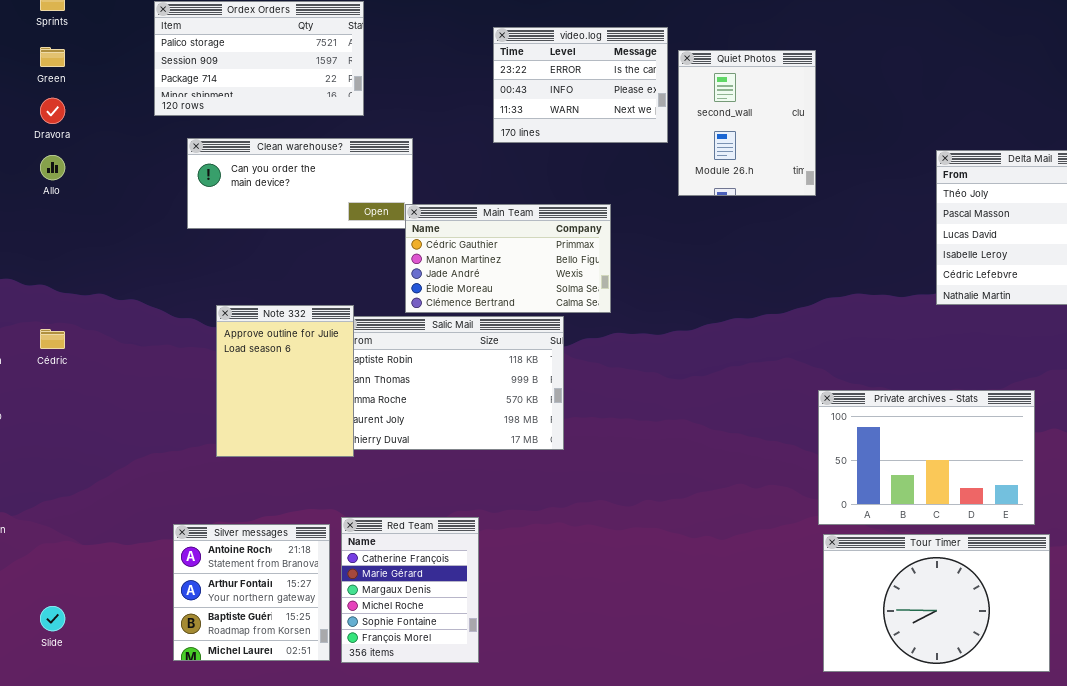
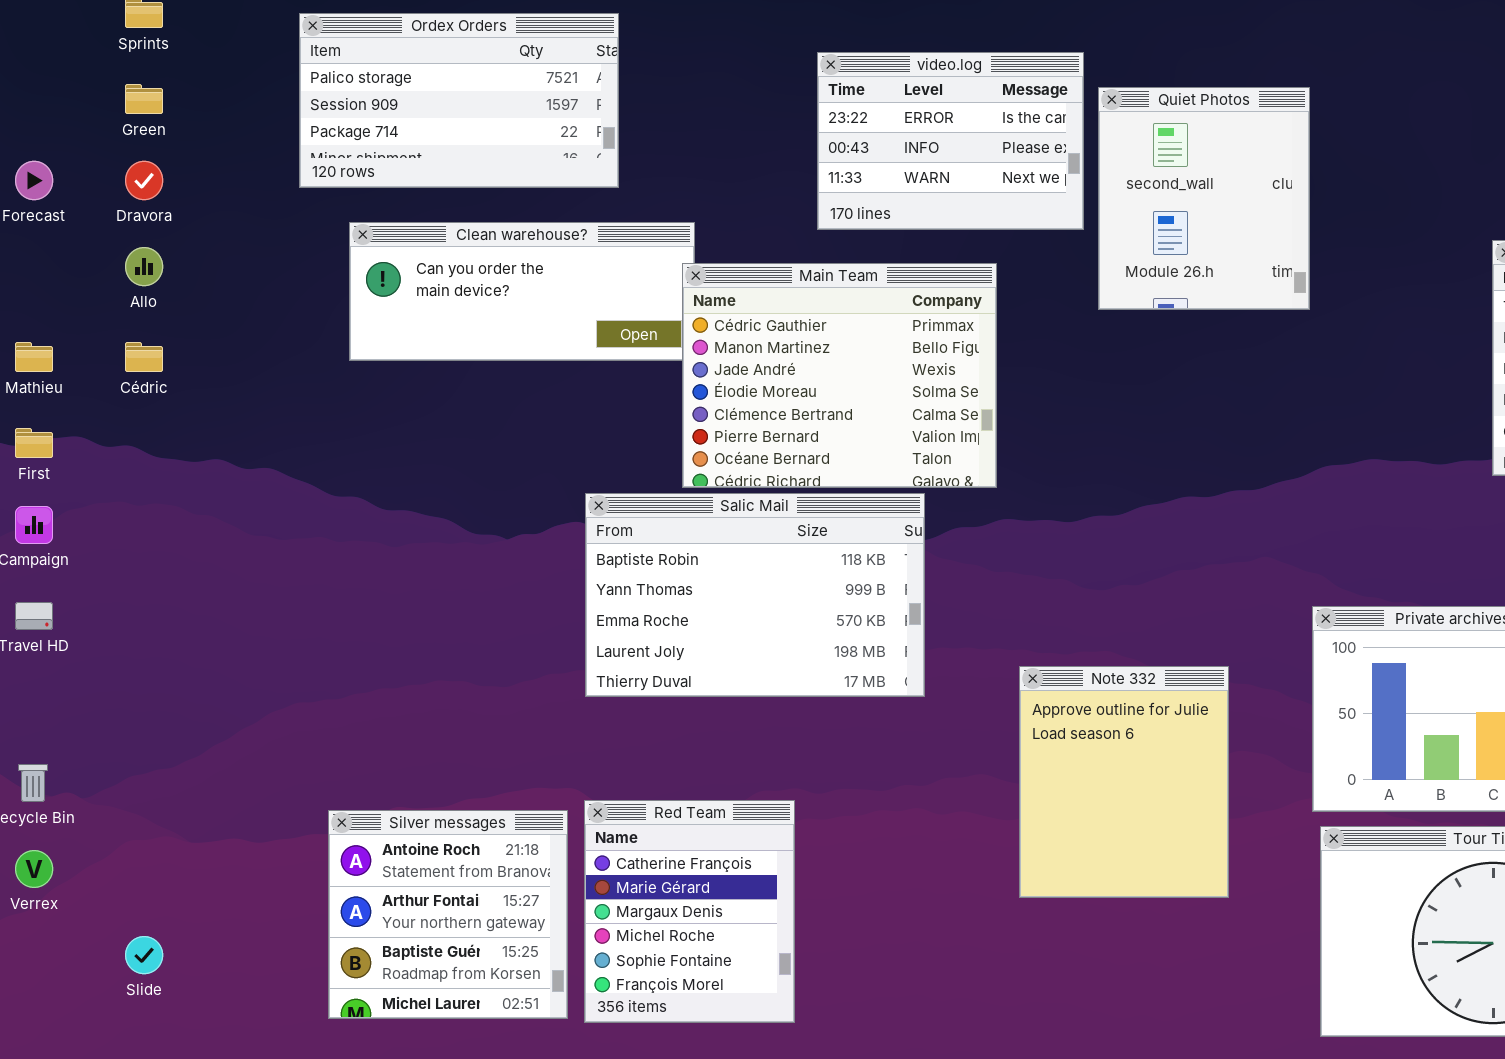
Main Team: [405,204,611,313] -> [682,263,997,488], resized
Note 332: [216,305,354,457] -> [1019,666,1229,898], moved
Cédric: [40,329,65,349] -> [125,342,163,372], moved

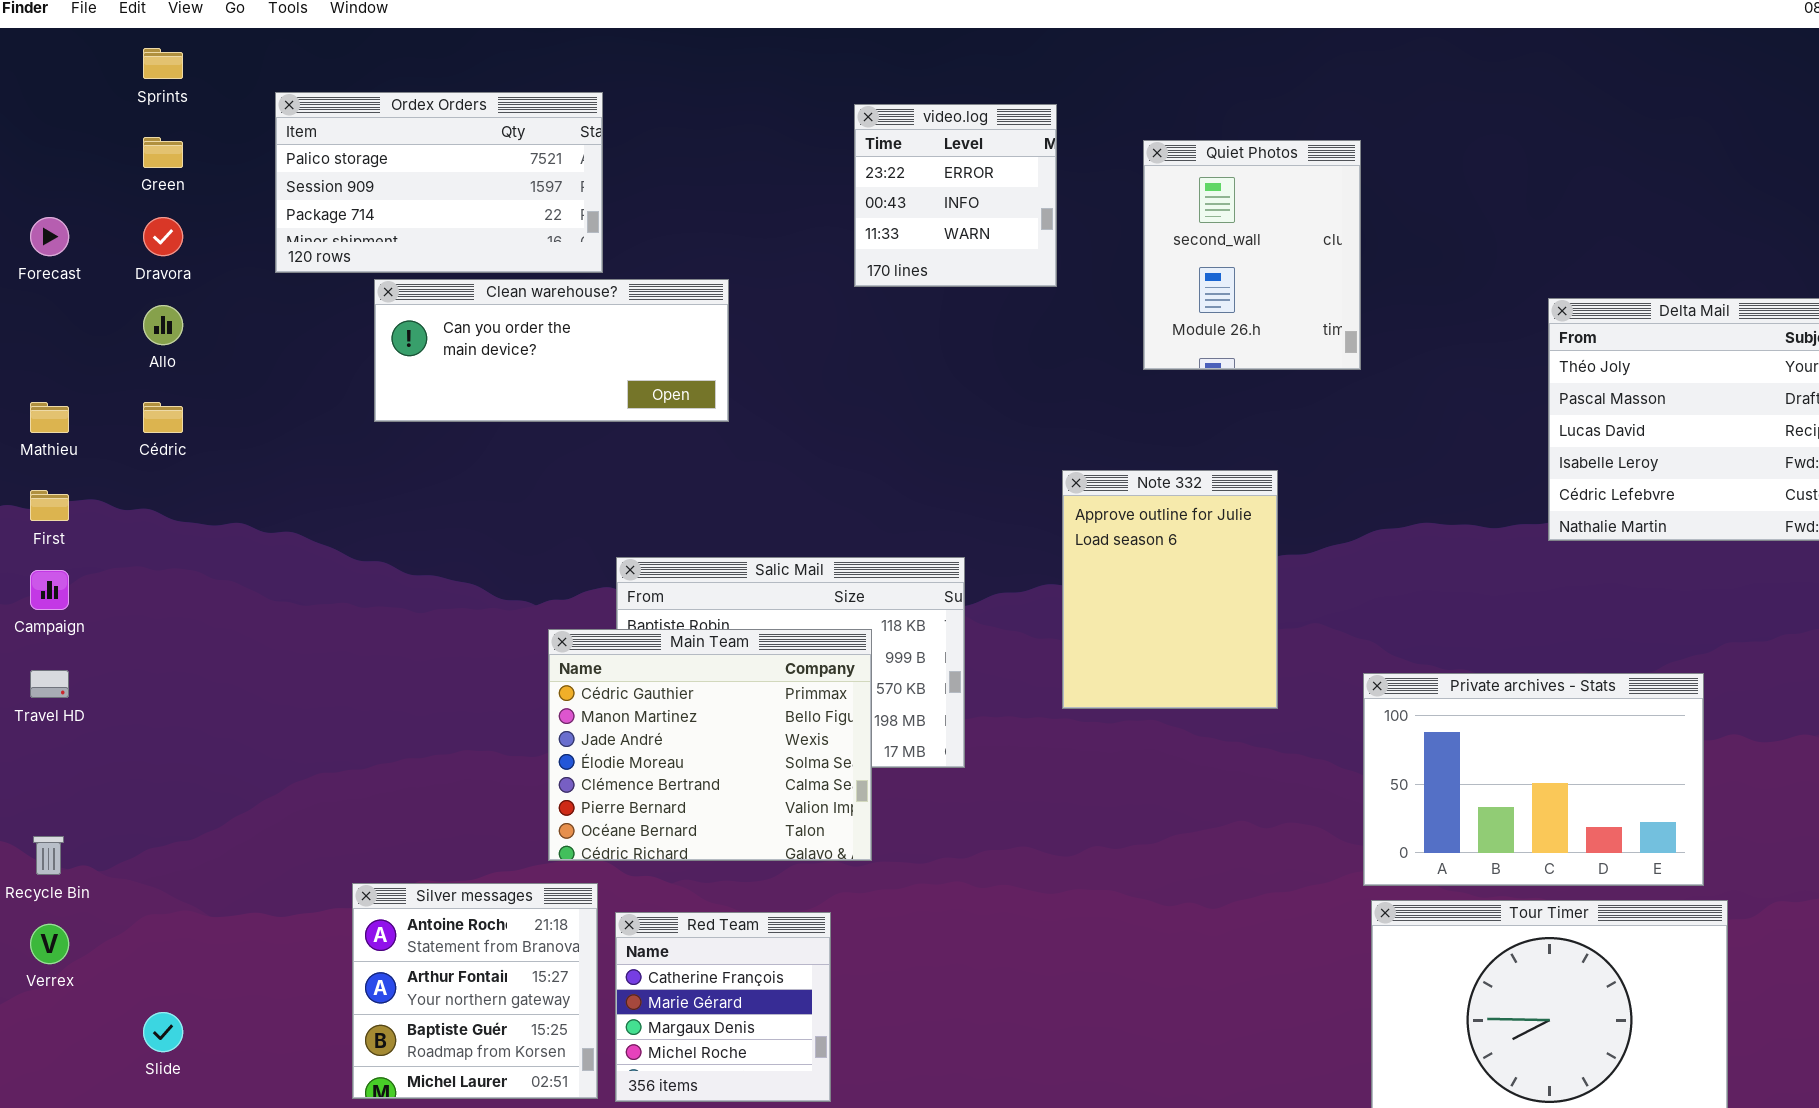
Ordex Orders: [299,13,619,188] -> [275,92,603,273], moved
video.log: [817,52,1084,230] -> [854,104,1057,287], resized
Main Team: [682,263,997,488] -> [548,629,872,861], moved
Note 332: [1019,666,1229,898] -> [1062,470,1278,709], moved
Red Team: [584,800,795,1023] -> [615,912,831,1102], resized

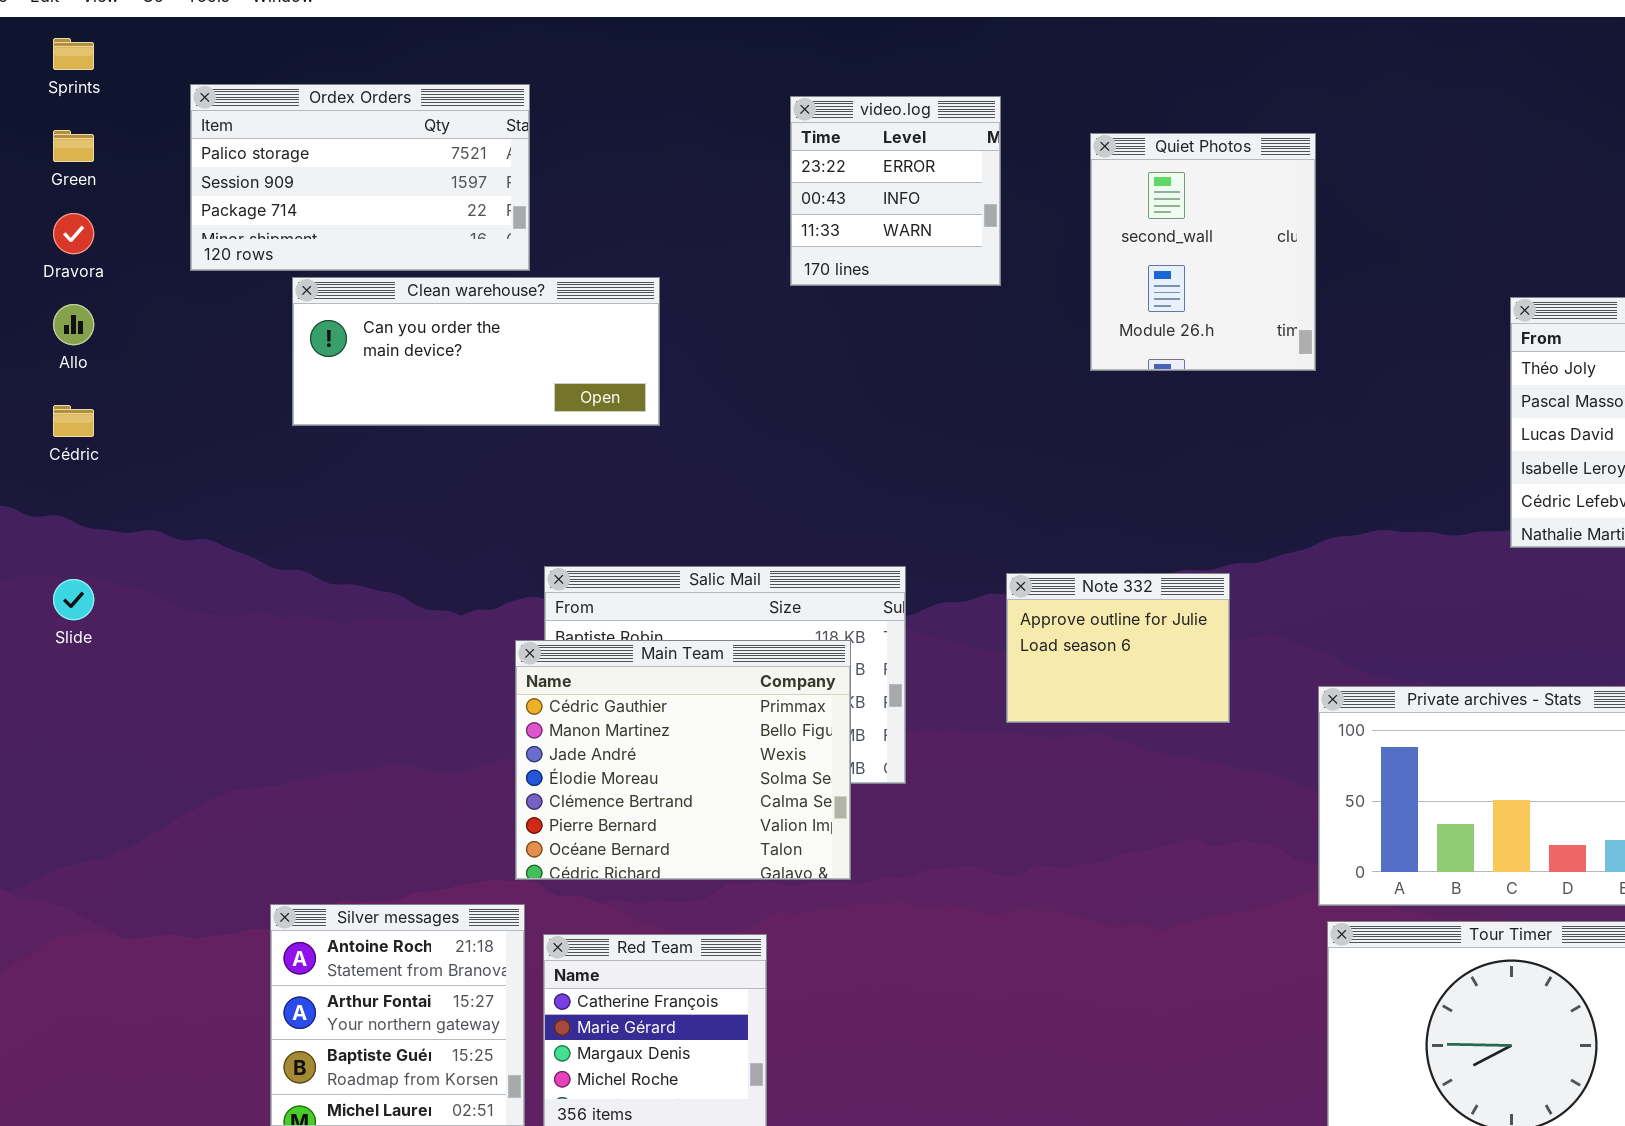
Note 332: [1062,470,1278,709] -> [1006,573,1230,723], resized
Main Team: [548,629,872,861] -> [515,640,851,880], moved
Slide: [143,1012,183,1052] -> [53,579,94,620], moved

